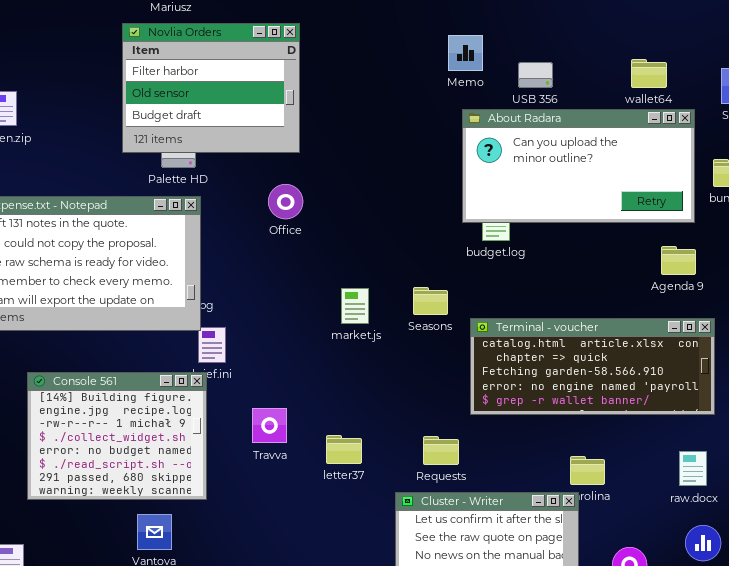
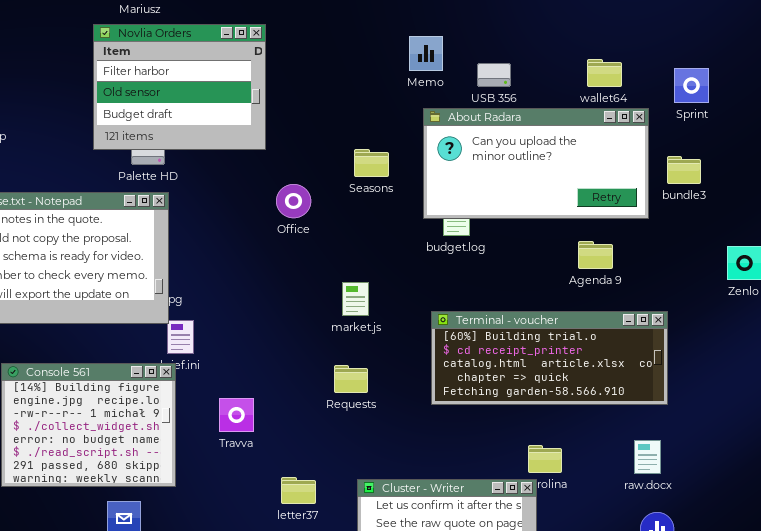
Office: [268,184,303,219] -> [276,184,311,218], moved
Agenda 9: [661,246,696,275] -> [578,241,613,269], moved
Seasons: [413,287,448,315] -> [354,149,389,177], moved
market.js: [341,288,369,324] -> [342,282,369,316], moved
Terminal - voucher: [470,318,715,415] -> [431,311,668,405], scrolled up 2 rows
letter37: [326,435,362,464] -> [281,477,316,504], moved
Requests: [423,436,459,465] -> [334,365,368,393], moved

